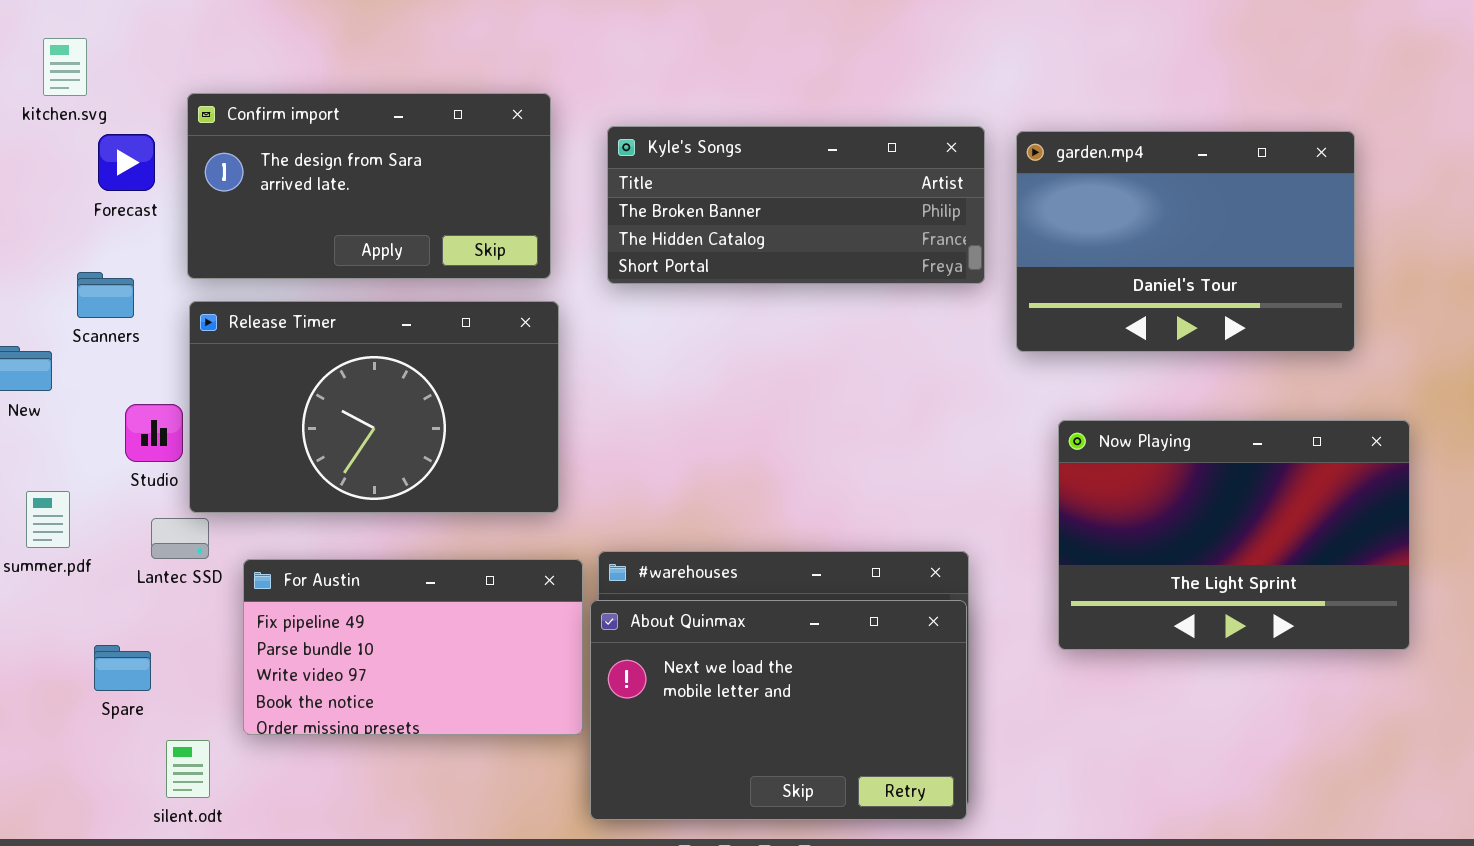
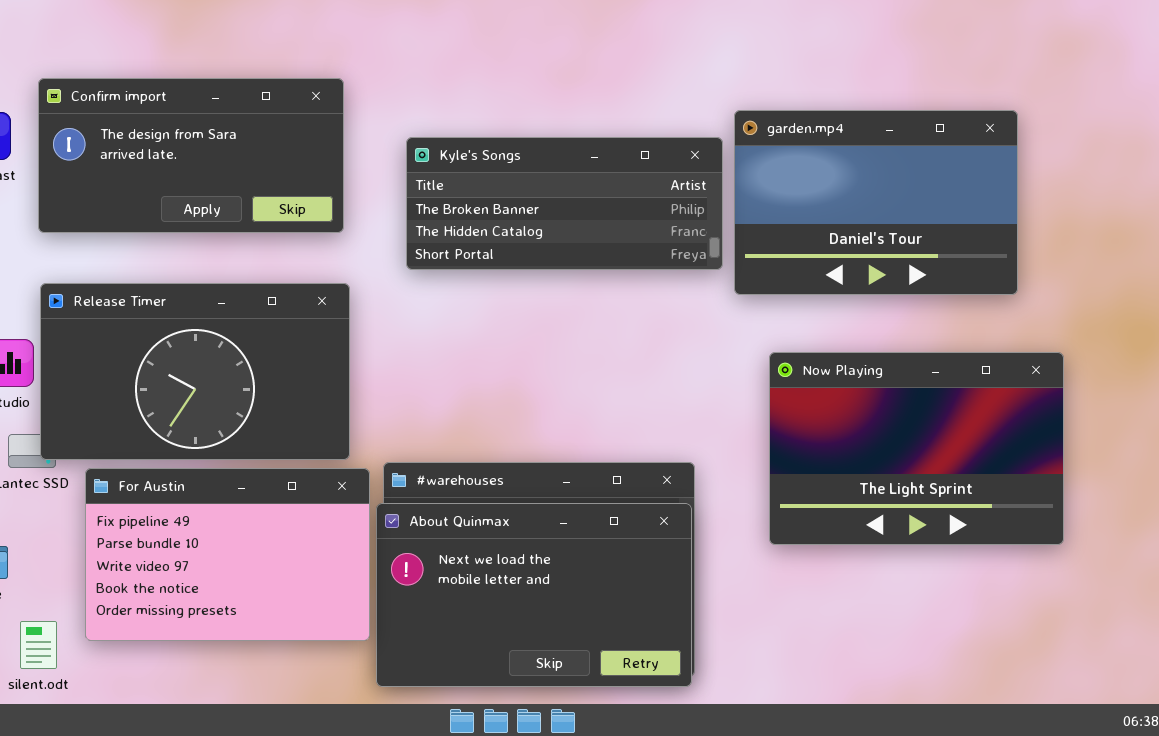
Kyle's Songs: [607,126,985,284] -> [406,137,723,270], moved
Release Timer: [189,301,559,513] -> [40,283,350,460], moved
For Austin: [243,559,583,735] -> [85,468,370,641], resized

